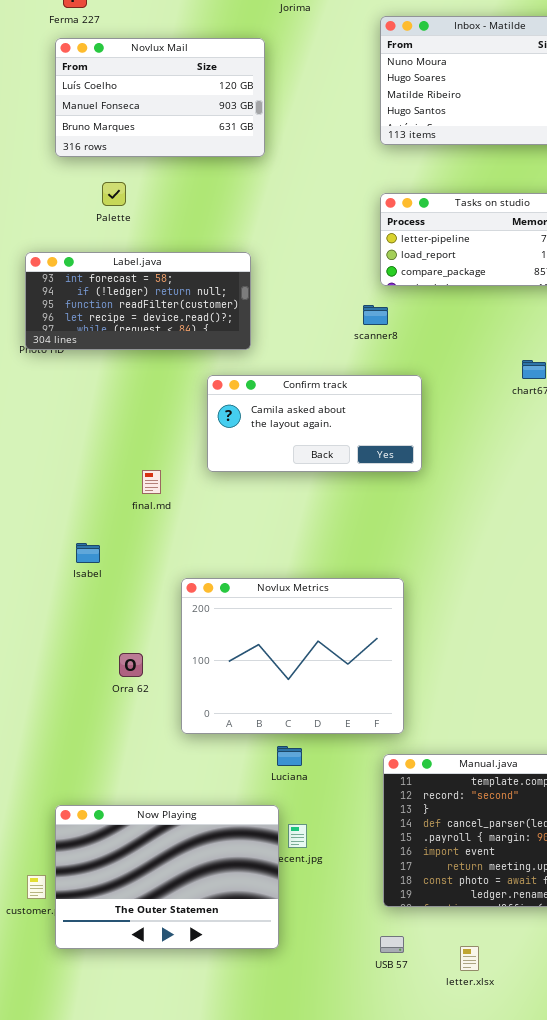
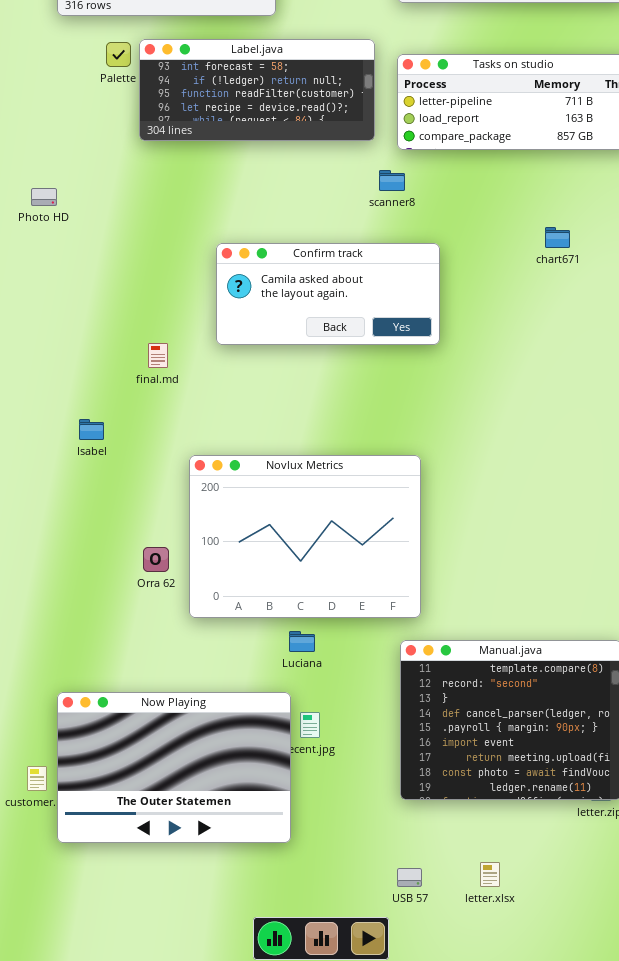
Label.java: [25,252,251,350] -> [139,39,375,141], moved
Orra 62: [119,653,143,677] -> [143,547,169,572], moved
USB 57: [380,936,404,953] -> [397,868,422,887], moved
letter.xlsx: [460,946,479,971] -> [480,862,500,887], moved

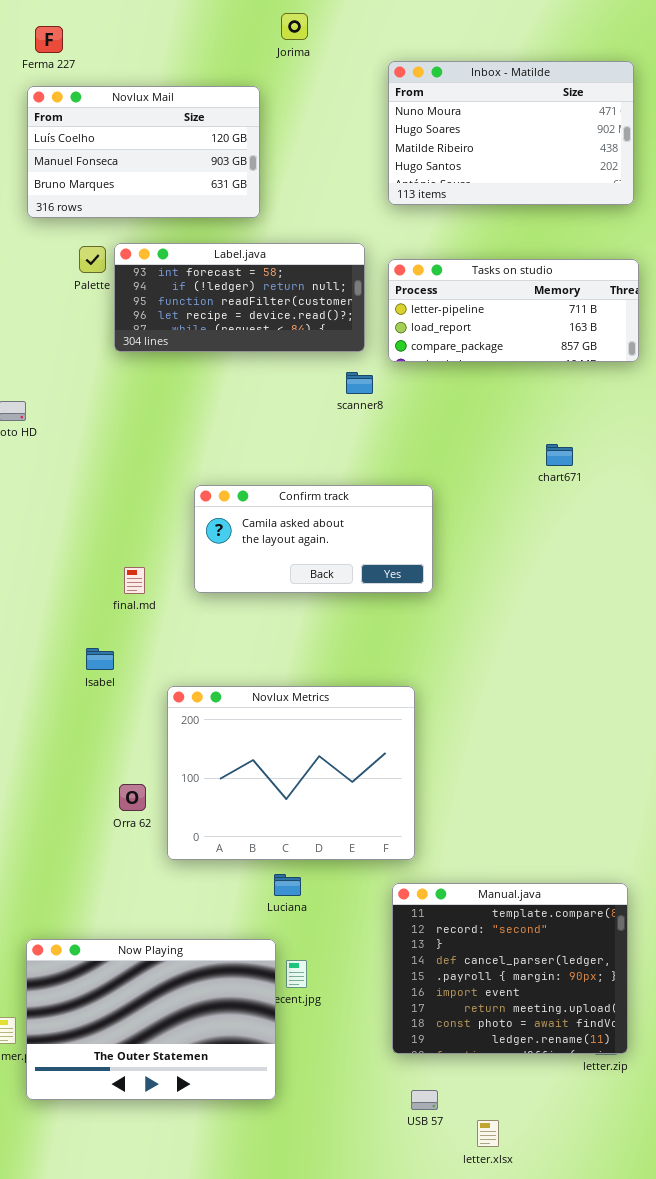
scanner8: [379,170,405,191] -> [346,372,373,394], moved
Confirm track: [216,243,440,345] -> [194,485,433,593], moved
Isabel: [79,419,104,440] -> [86,648,114,670], moved
USB 57: [397,868,422,887] -> [411,1090,438,1110], moved

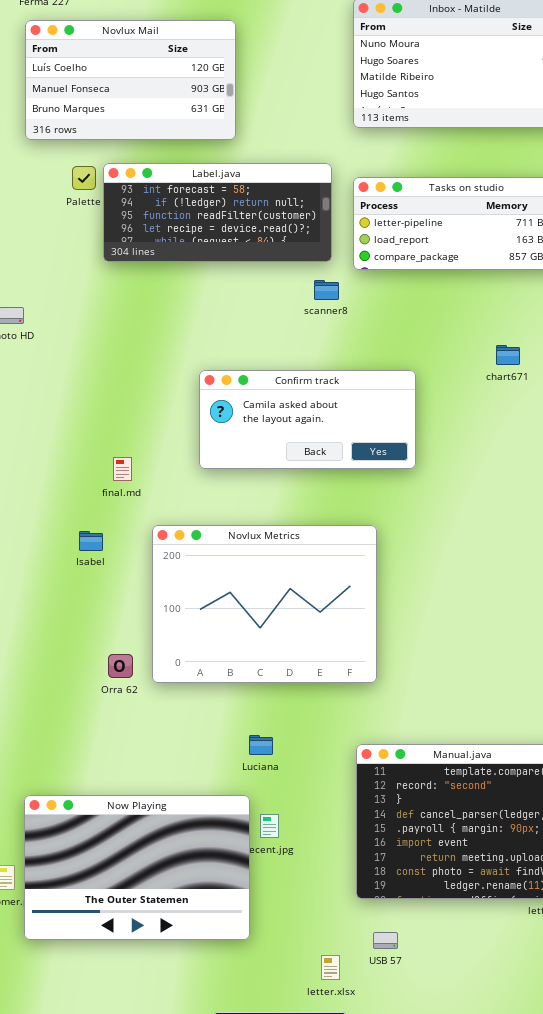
Confirm track: [194,485,433,593] -> [199,370,416,469], moved
Novlux Metrics: [167,686,415,860] -> [152,525,377,683], moved
letter.xlsx: [477,1120,499,1147] -> [321,955,340,980], moved

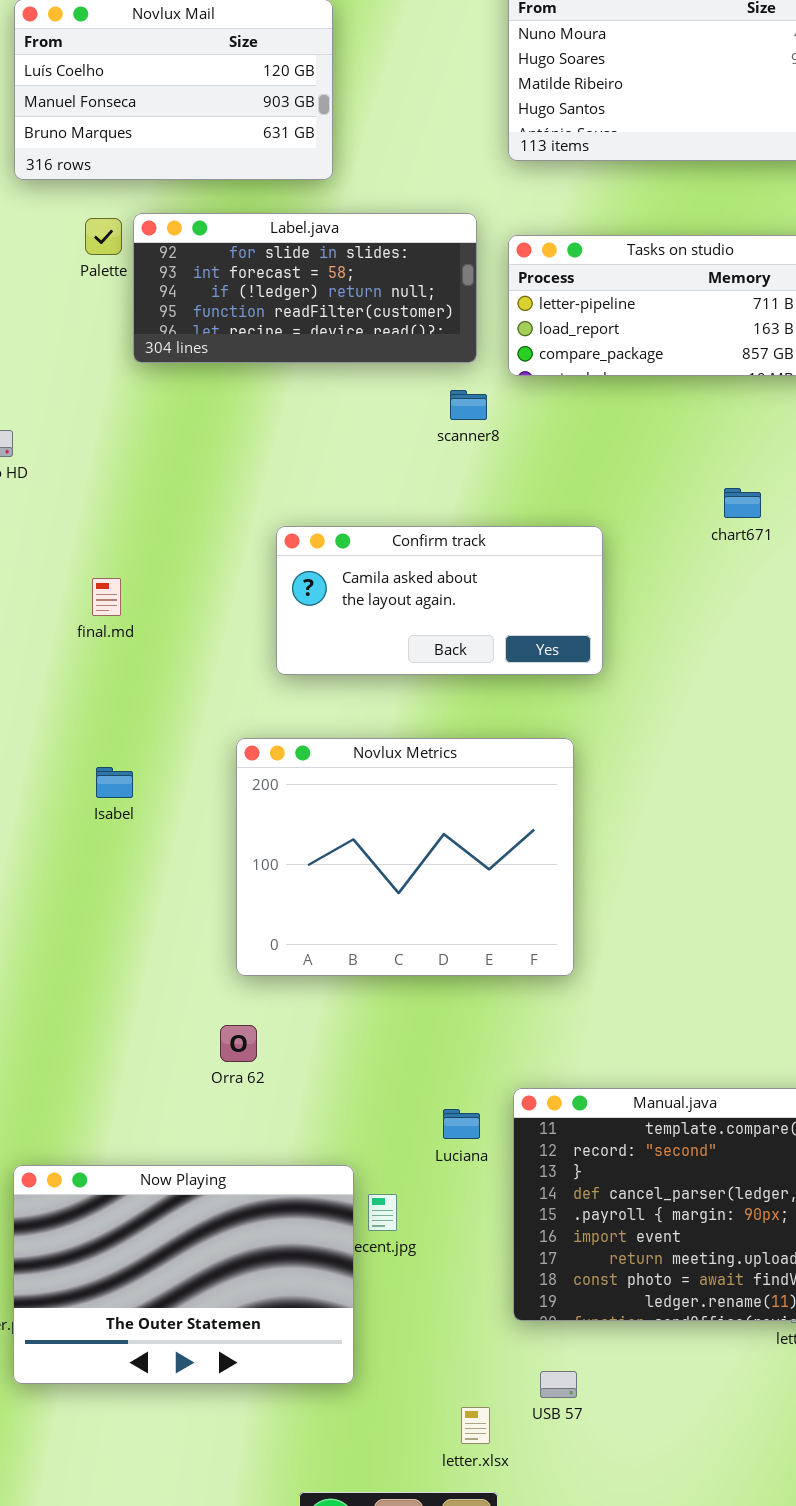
Label.java: [103,163,332,262] -> [133,213,477,363], scrolled up 1 row
final.md: [113,457,132,481] -> [92,578,121,616], moved
Novlux Metrics: [152,525,377,683] -> [236,738,574,976], moved
Orra 62: [108,654,133,678] -> [220,1025,257,1062], moved
Luciana: [249,735,273,755] -> [443,1109,480,1139], moved

